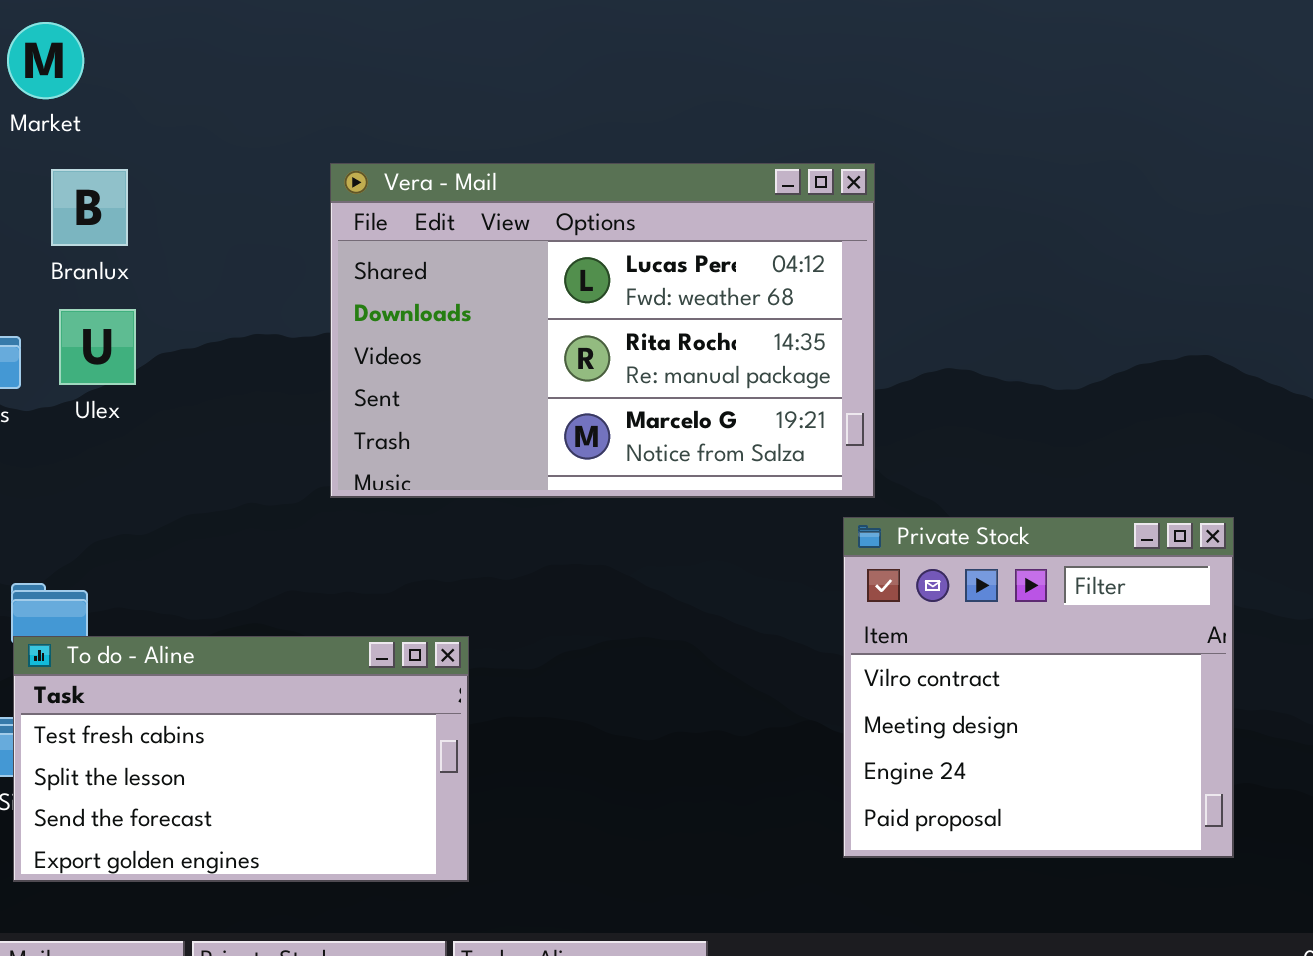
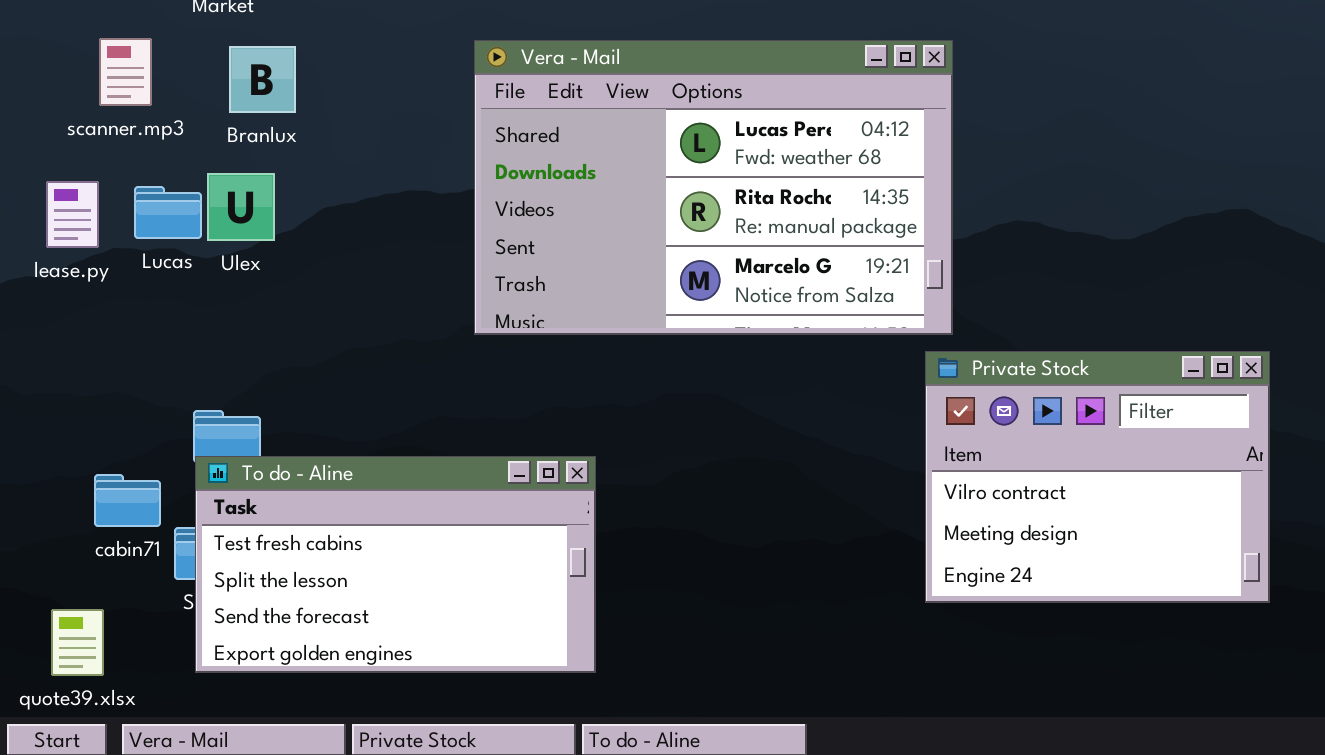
Ulex: [59,309,136,385] -> [207,173,275,241], moved
Private Stock: [843,517,1234,858] -> [925,351,1270,603], resized

